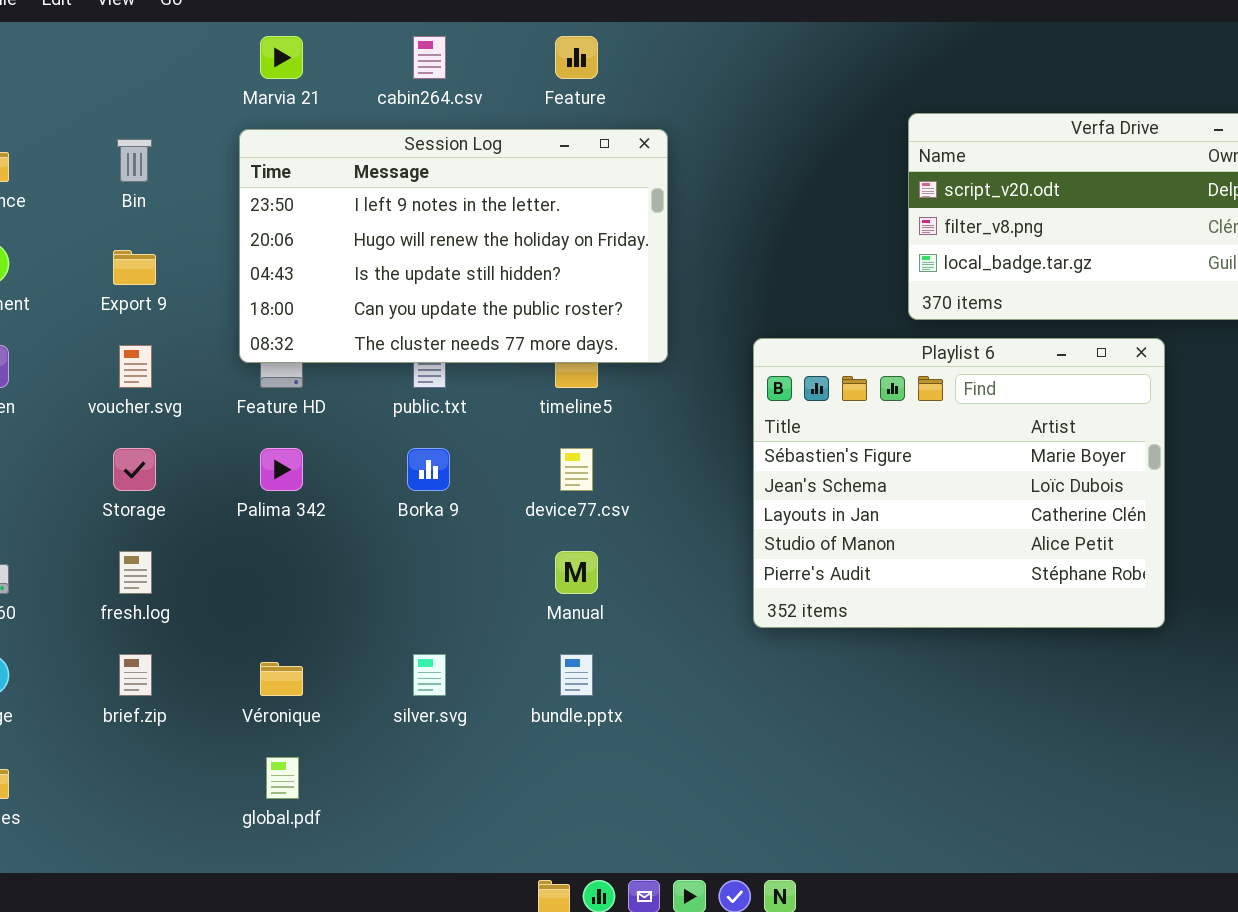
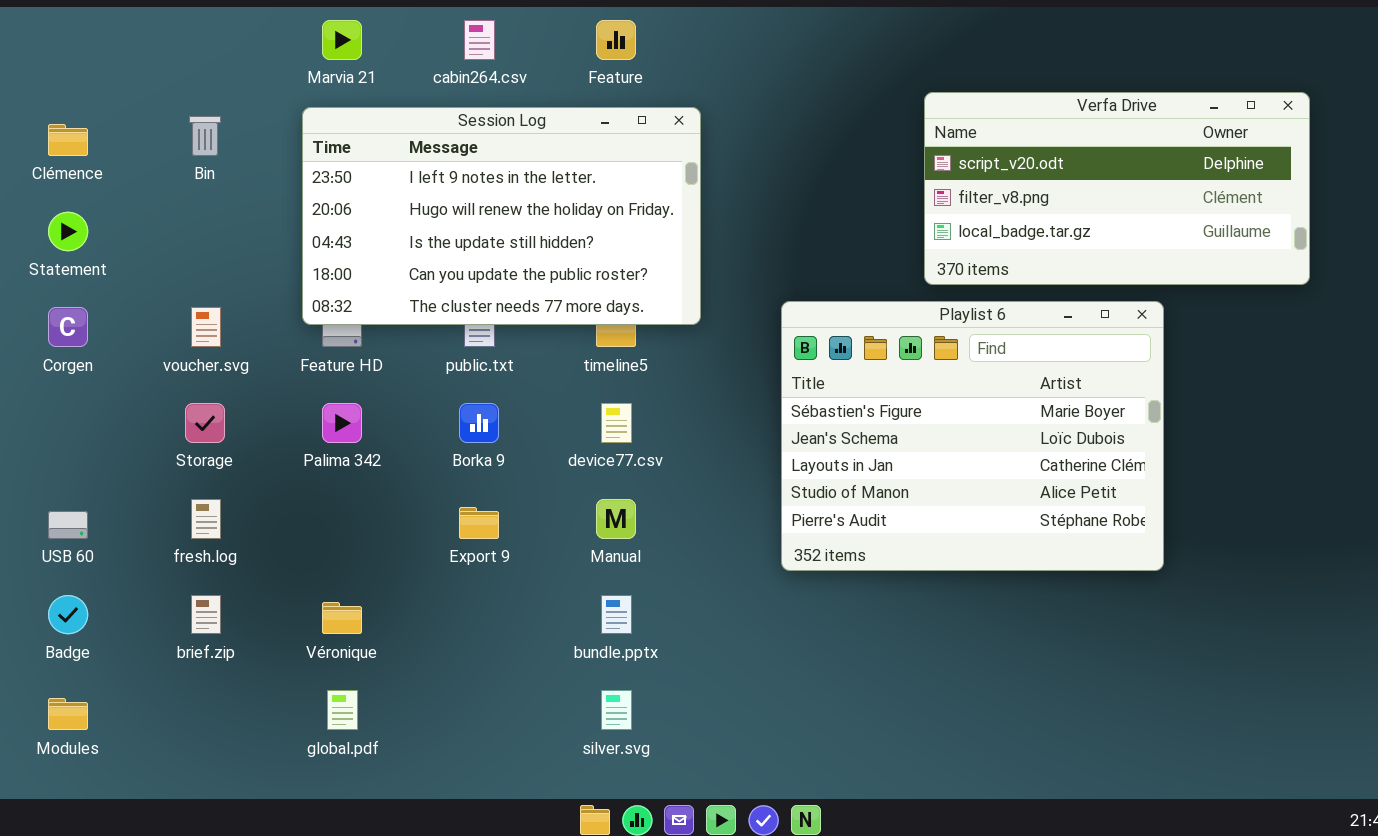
Export 9: [113,250,156,285] -> [459,507,499,539], moved
silver.svg: [413,654,446,696] -> [601,690,632,730], moved

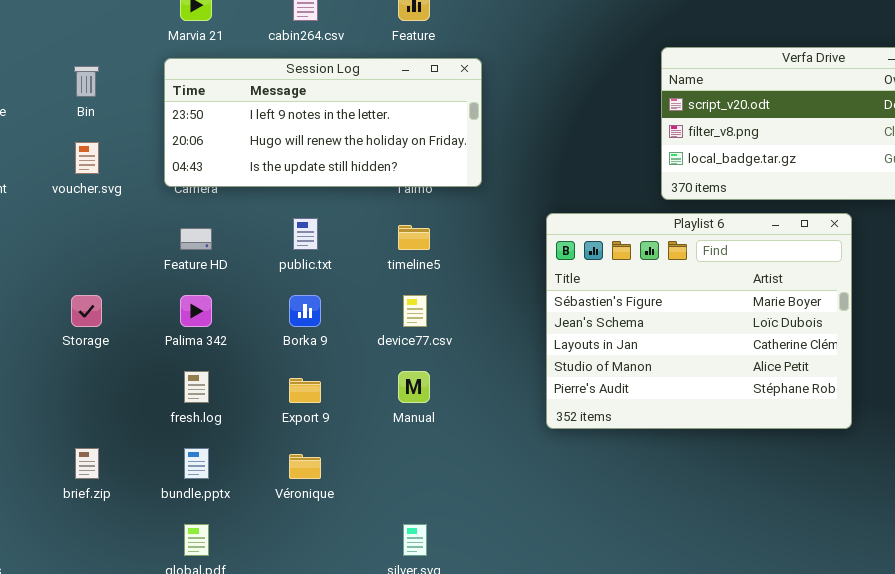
Session Log: [302,107,701,325] -> [164,58,482,187], resized
voucher.svg: [191,307,221,347] -> [75,142,99,174], moved
fresh.log: [191,499,221,539] -> [184,371,209,403], moved
bundle.pptx: [601,595,632,634] -> [184,448,209,479], moved
Véronique: [322,602,362,634] -> [289,454,321,479], moved

